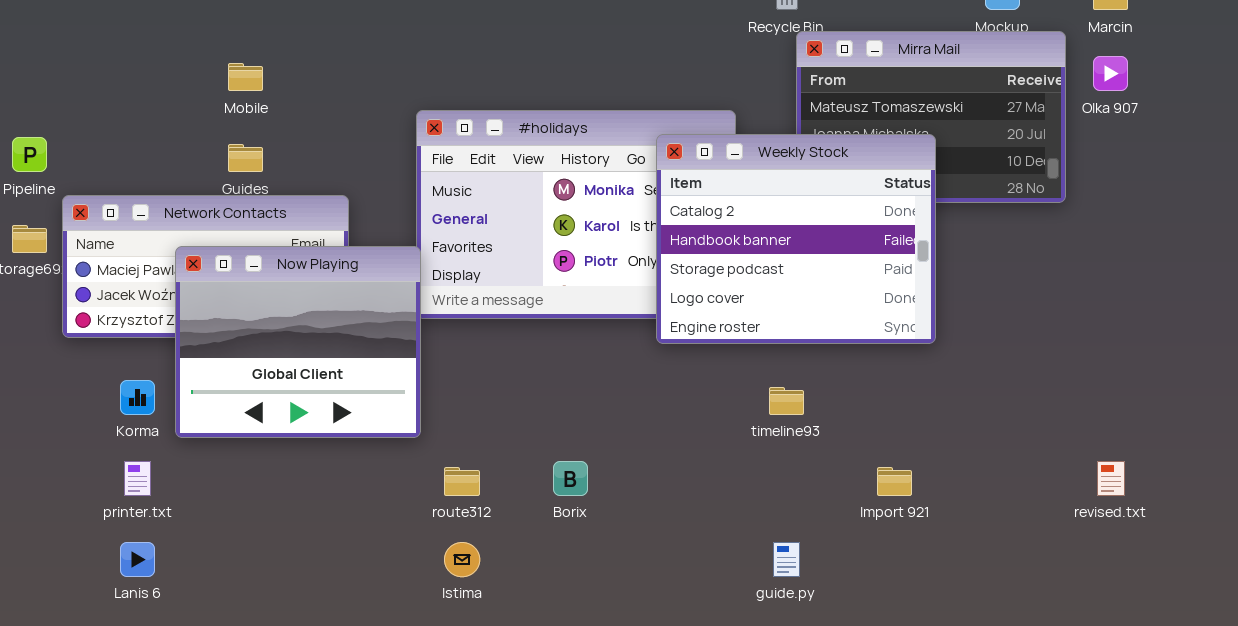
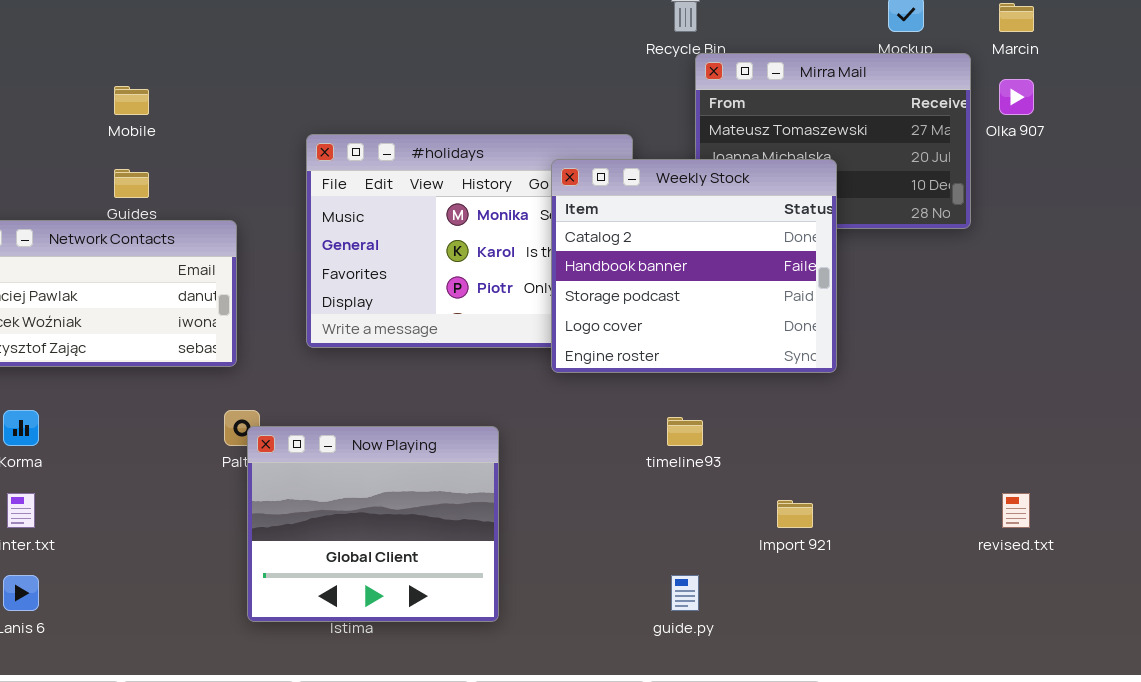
Now Playing: [175,246,421,438] -> [247,426,499,622], moved

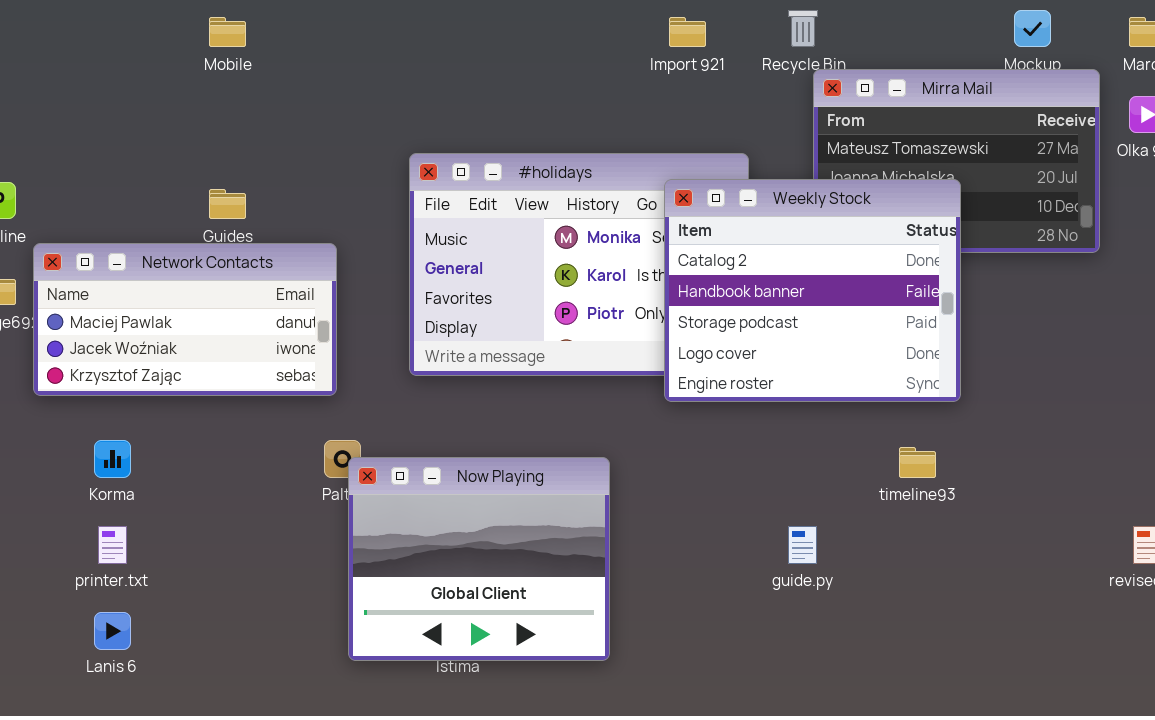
Mobile: [114,86,149,115] -> [209,17,246,47], moved
timeline93: [667,417,703,446] -> [899,447,936,478], moved
Import 921: [777,500,813,528] -> [669,17,706,47], moved
guide.py: [671,575,699,611] -> [788,526,817,564], moved

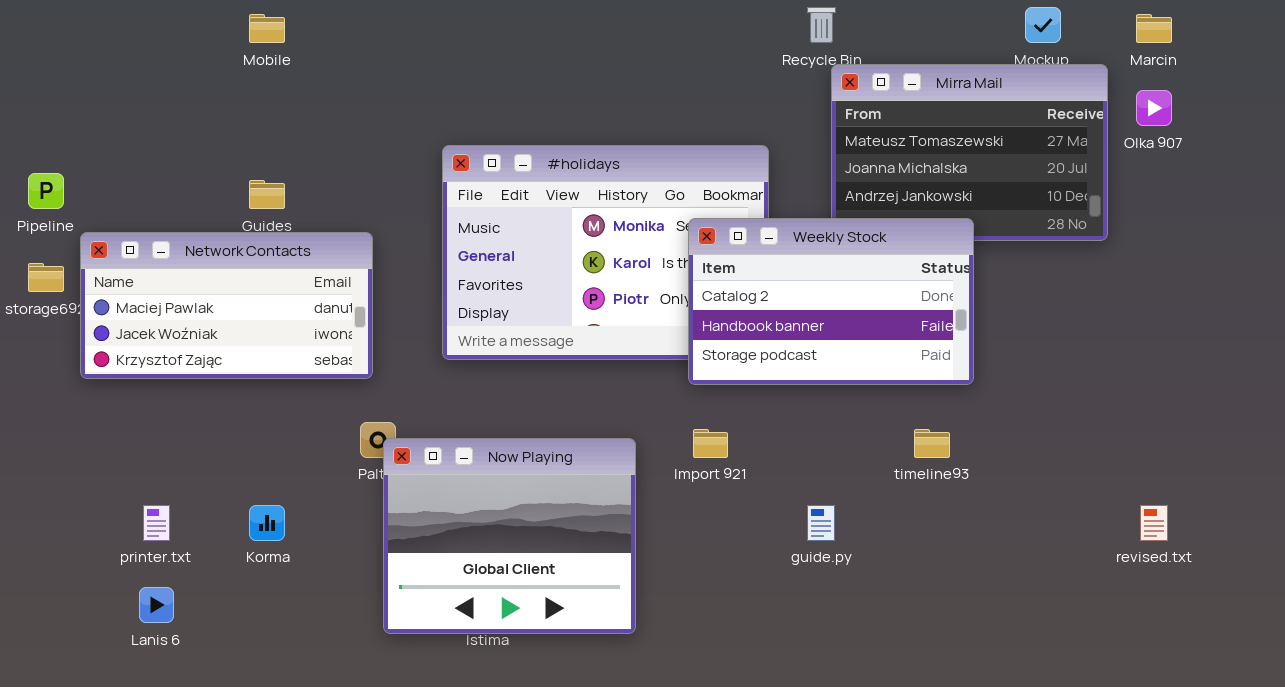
Import 921: [669,17,706,47] -> [693,429,728,458], moved
Weekly Stock: [664,179,961,402] -> [688,218,974,385], resized
Korma: [94,440,131,478] -> [249,505,285,541], moved

